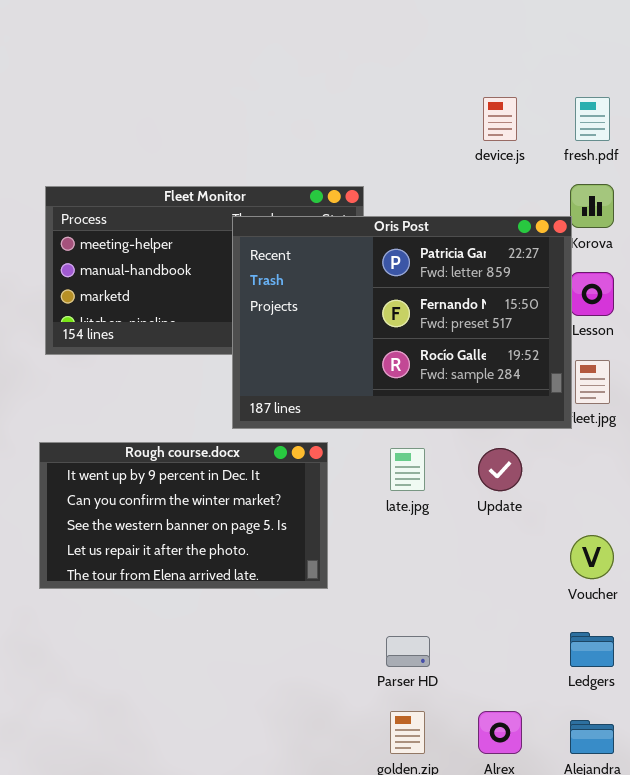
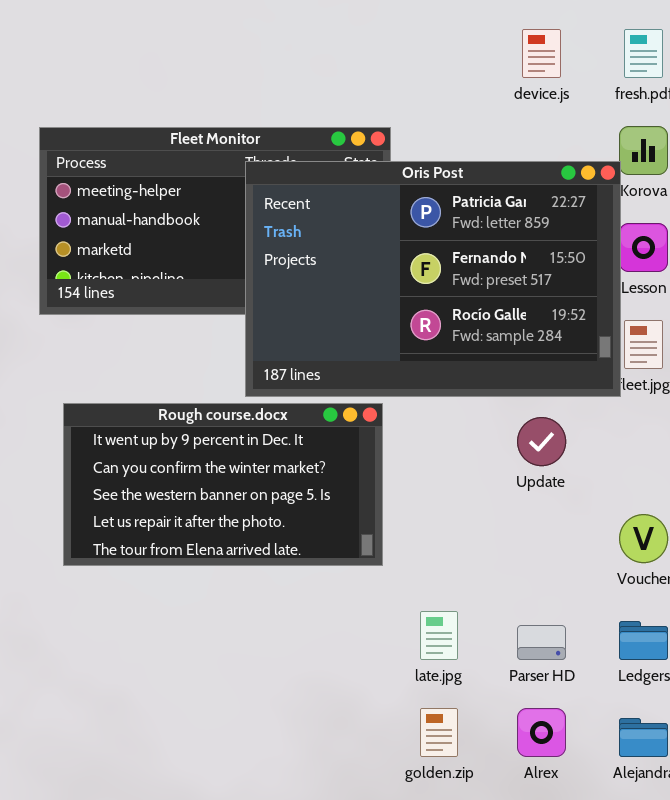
Rough course.docx: [39,442,328,589] -> [63,403,383,566], moved
late.jpg: [390,448,425,491] -> [420,611,458,660], moved
Parser HD: [386,636,430,667] -> [517,625,566,660], moved

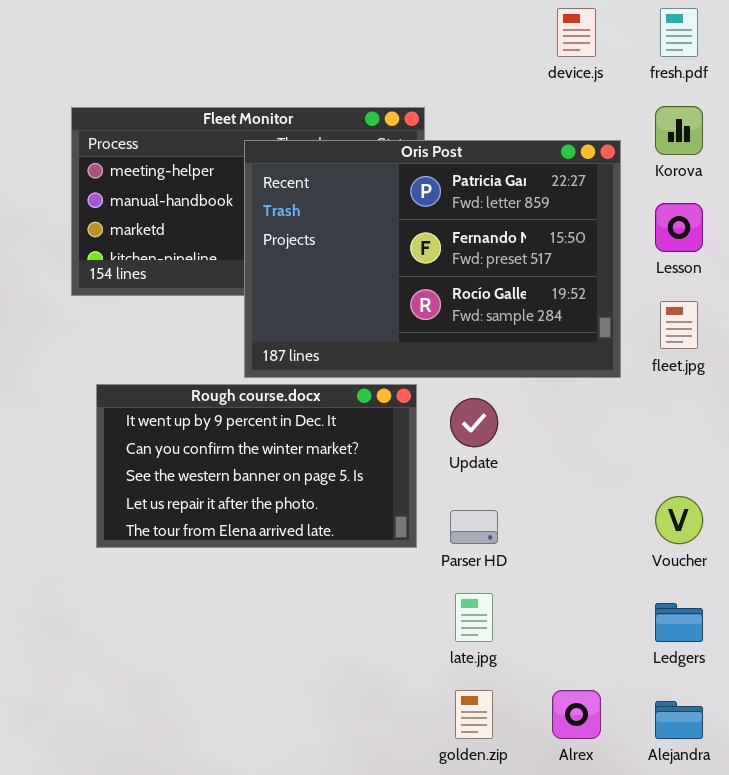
Oris Post: [245,161,621,397] -> [244,140,621,378], moved
Update: [517,417,566,466] -> [450,398,498,447], moved
Parser HD: [517,625,566,660] -> [450,510,498,544], moved

